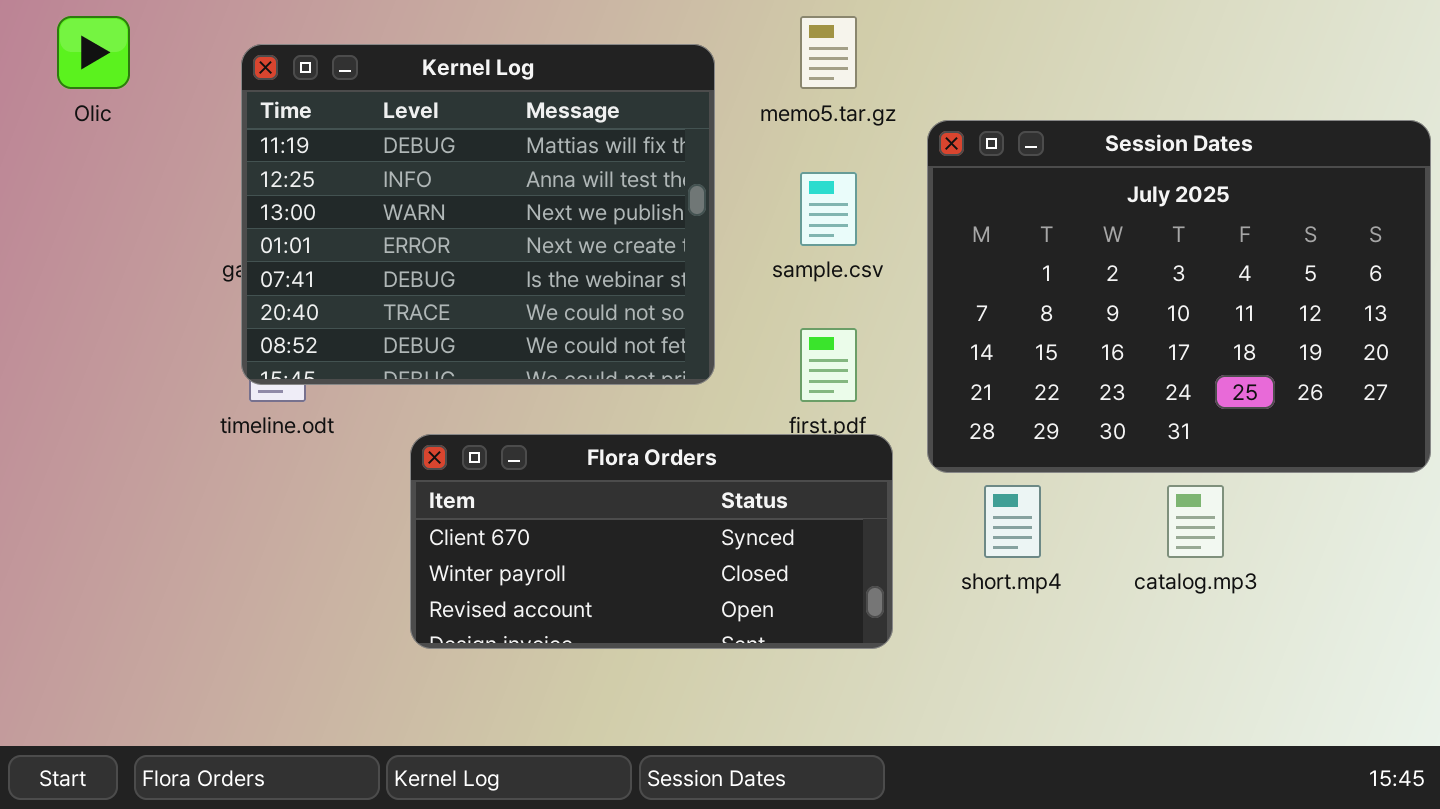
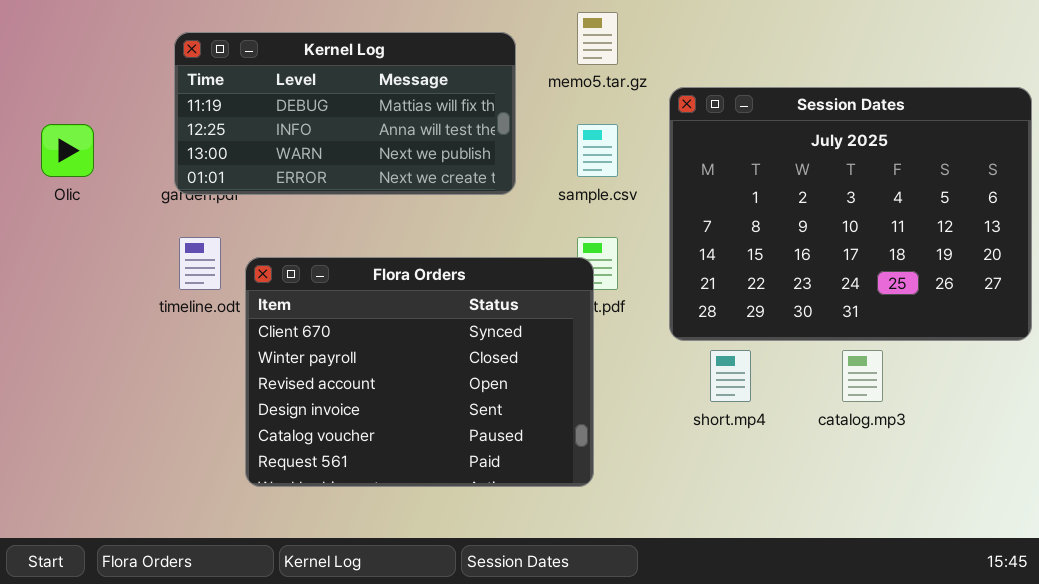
Olic: [57,16,130,89] -> [41,124,94,177], moved
Kernel Log: [241,44,715,385] -> [174,32,516,195], resized
Flora Orders: [410,434,893,649] -> [245,257,594,487], moved, resized

